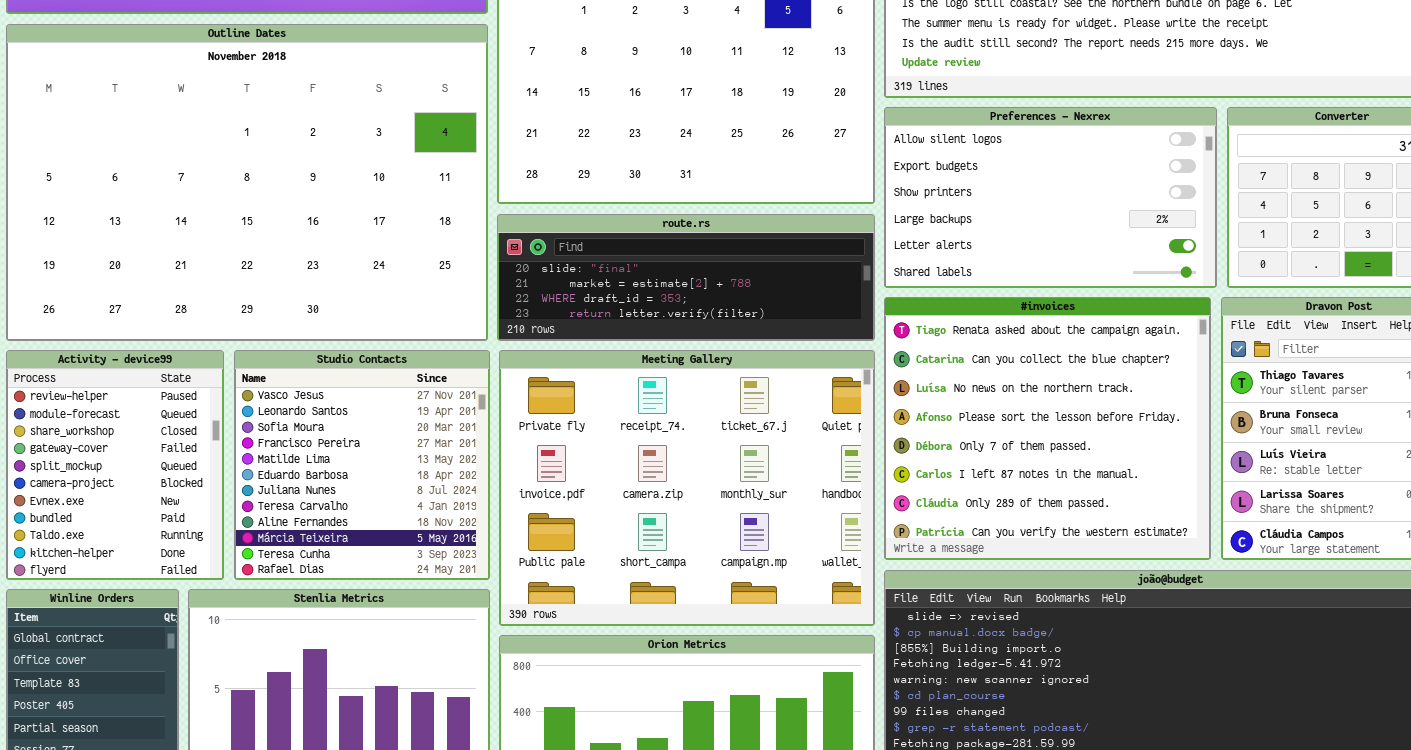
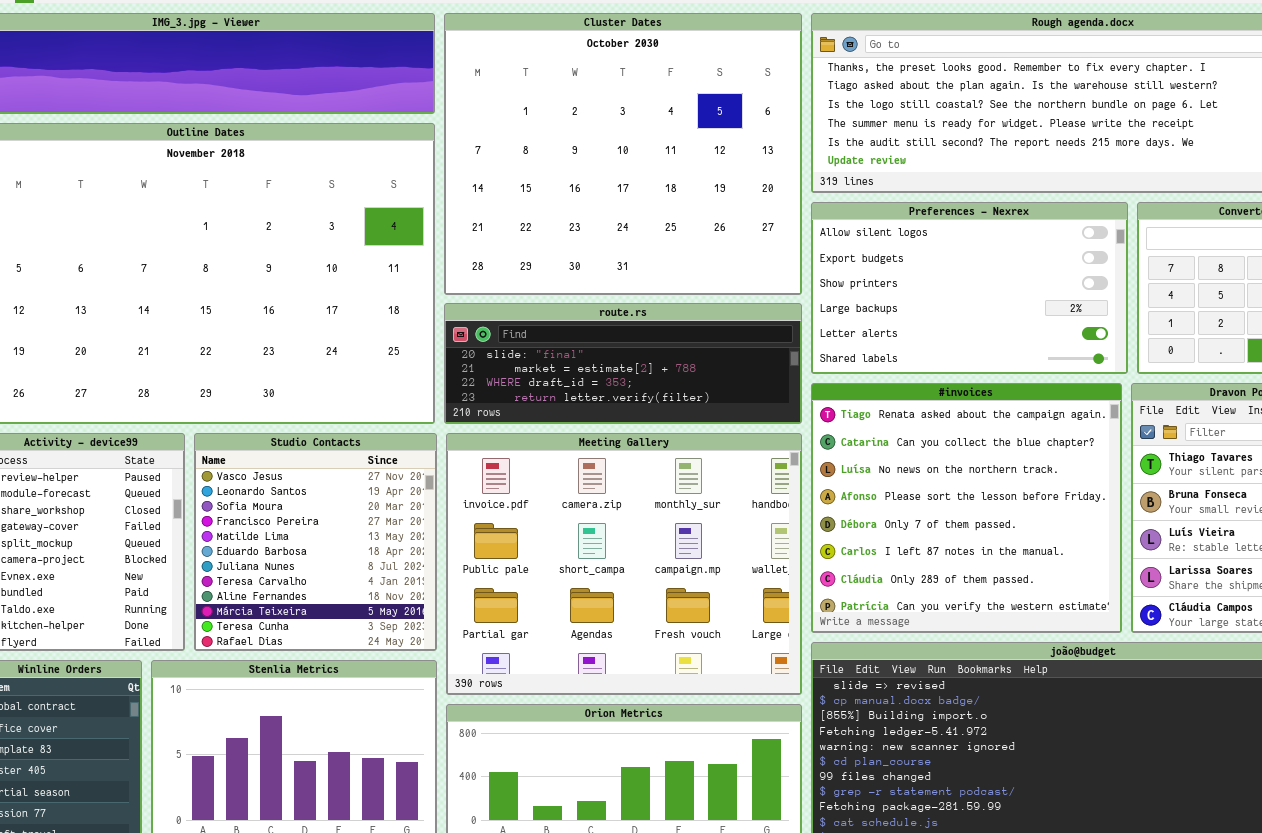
Meeting Gallery: [499,350,875,626] -> [446,433,802,695], scrolled down 1 row

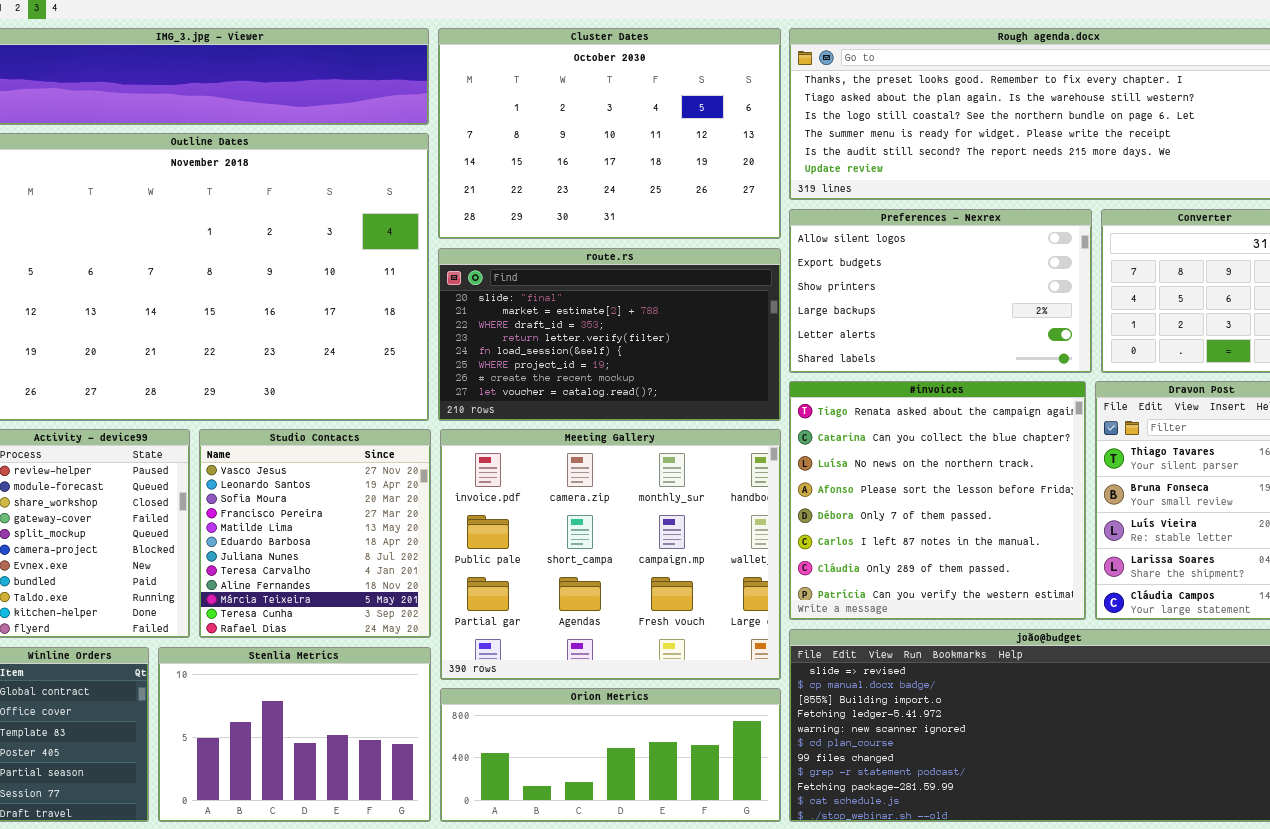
Cluster Dates: [444,13,802,295] -> [438,28,781,239], resized
route.rs: [444,303,802,424] -> [438,248,781,421], resized

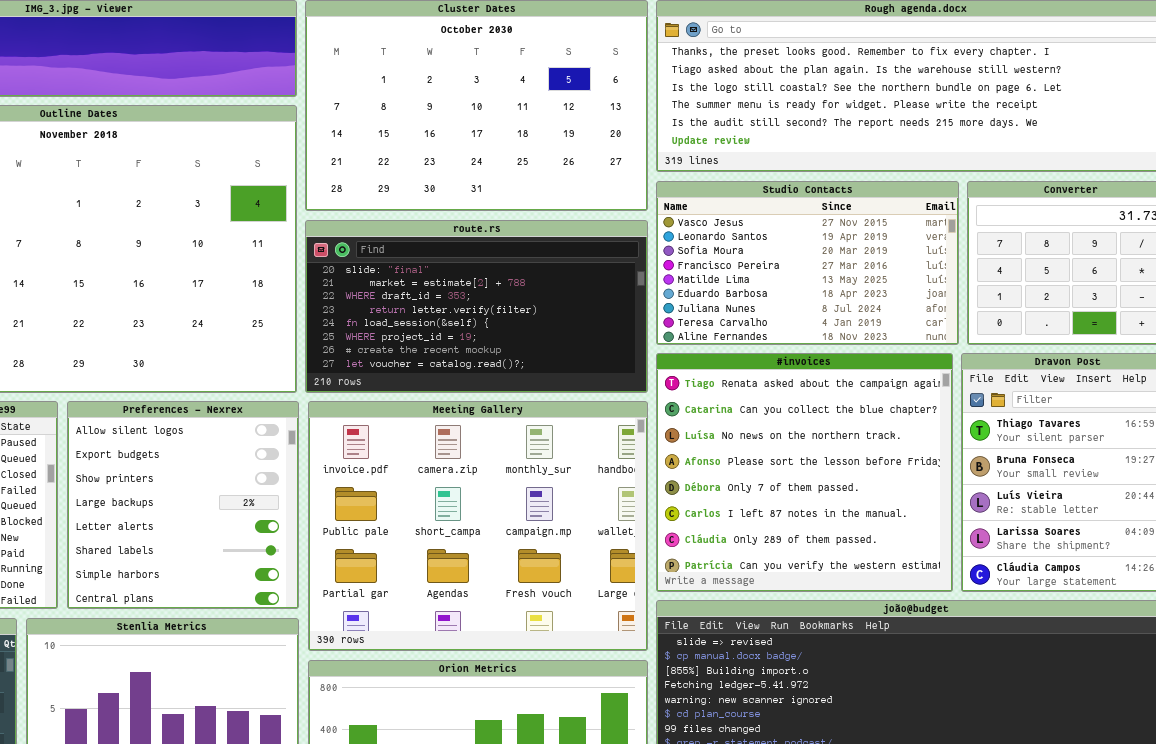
Preferences - Nexrex: [789,209,1092,373] -> [67,401,299,609], moved, resized
Studio Contacts: [199,429,431,638] -> [656,181,959,345], moved, resized

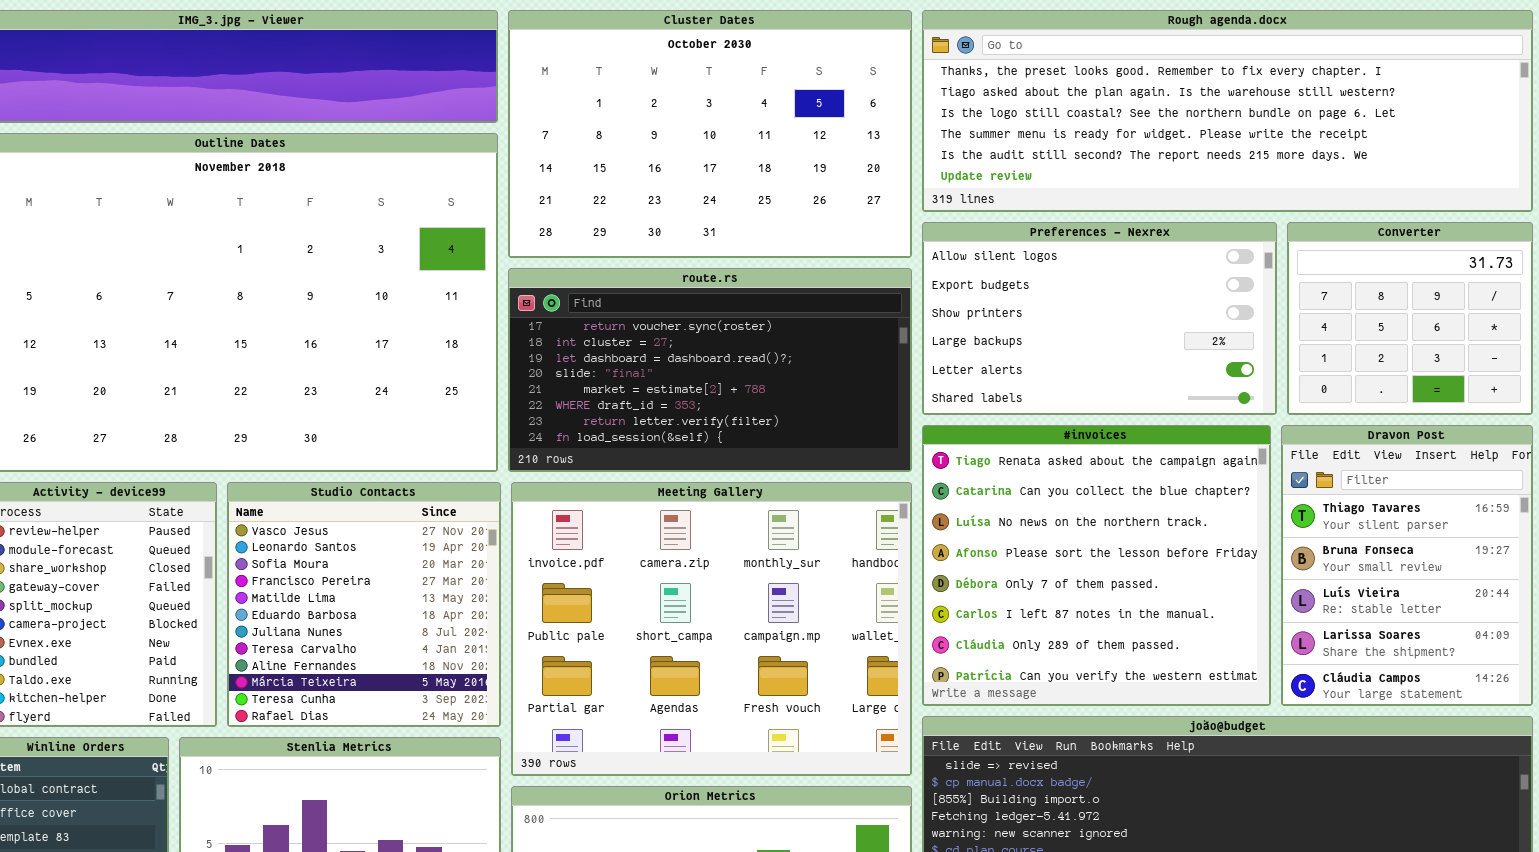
Studio Contacts: [656,181,959,345] -> [227,482,501,727], moved, resized
route.rs: [305,220,648,393] -> [508,268,912,472], scrolled up 3 rows
Preferences - Nexrex: [67,401,299,609] -> [922,222,1277,415], moved, resized

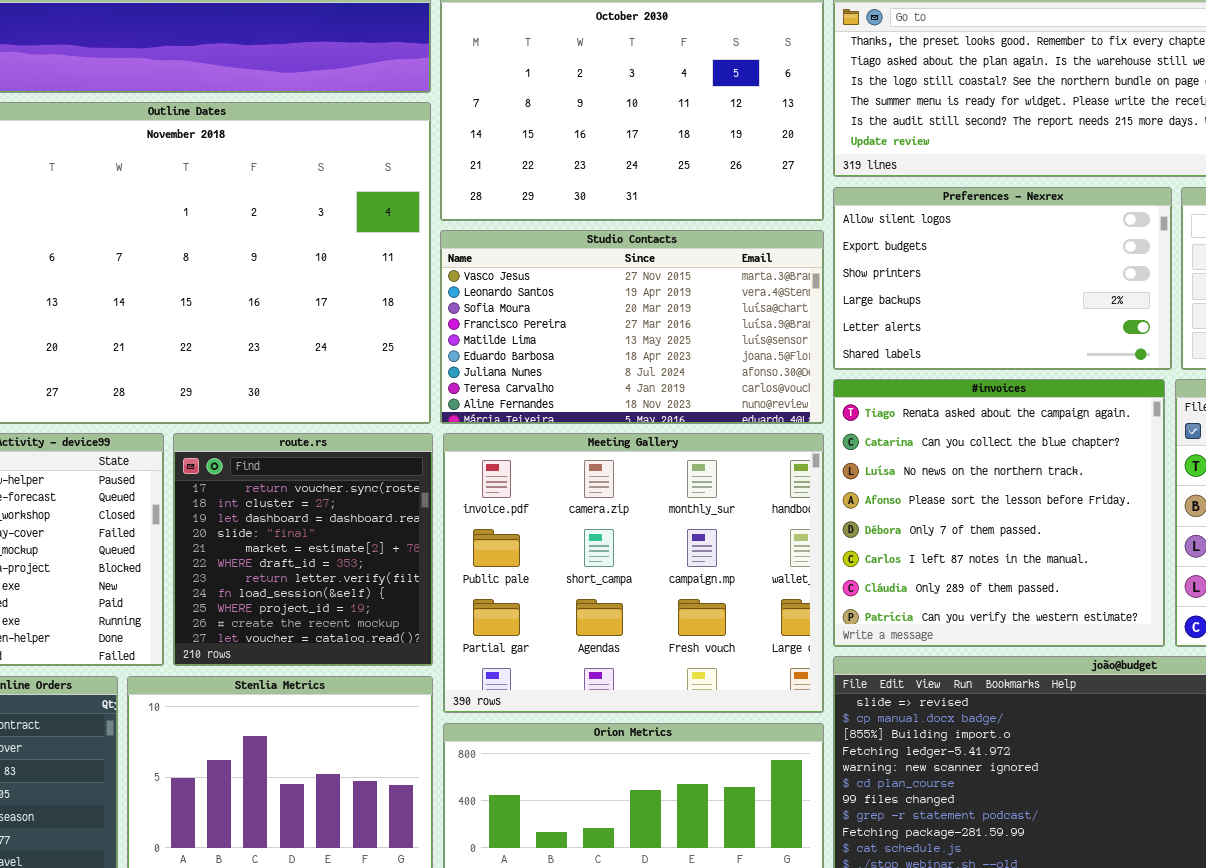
route.rs: [508,268,912,472] -> [173,433,433,666], moved, resized
Studio Contacts: [227,482,501,727] -> [440,230,824,424], moved, resized

